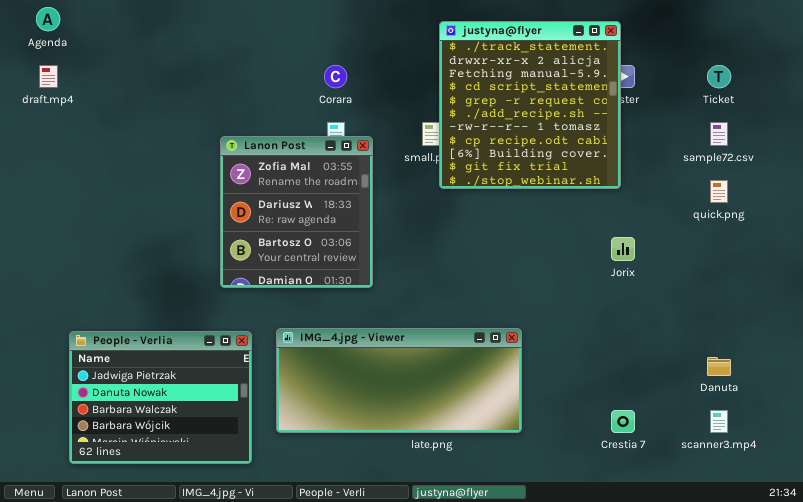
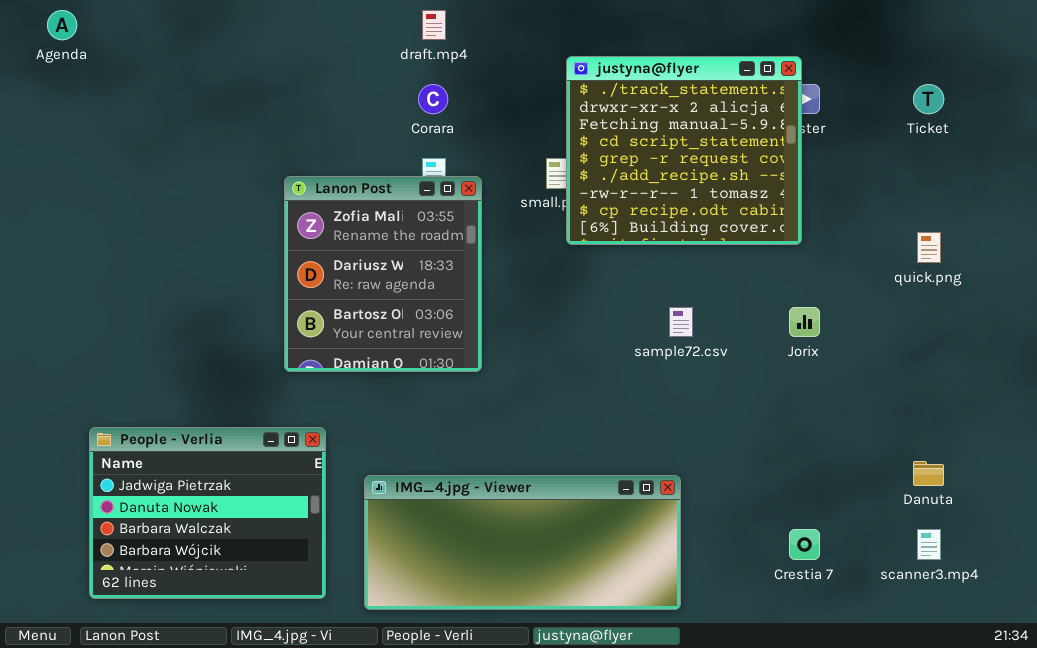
justyna@flyer: [439,21,621,189] -> [566,56,802,245], resized
draft.mp4: [39,65,58,88] -> [422,10,446,40], moved
sample72.csv: [710,122,728,146] -> [669,307,693,337], moved
IMG_4.jpg - Viewer: [276,328,522,433] -> [364,475,681,610], moved

